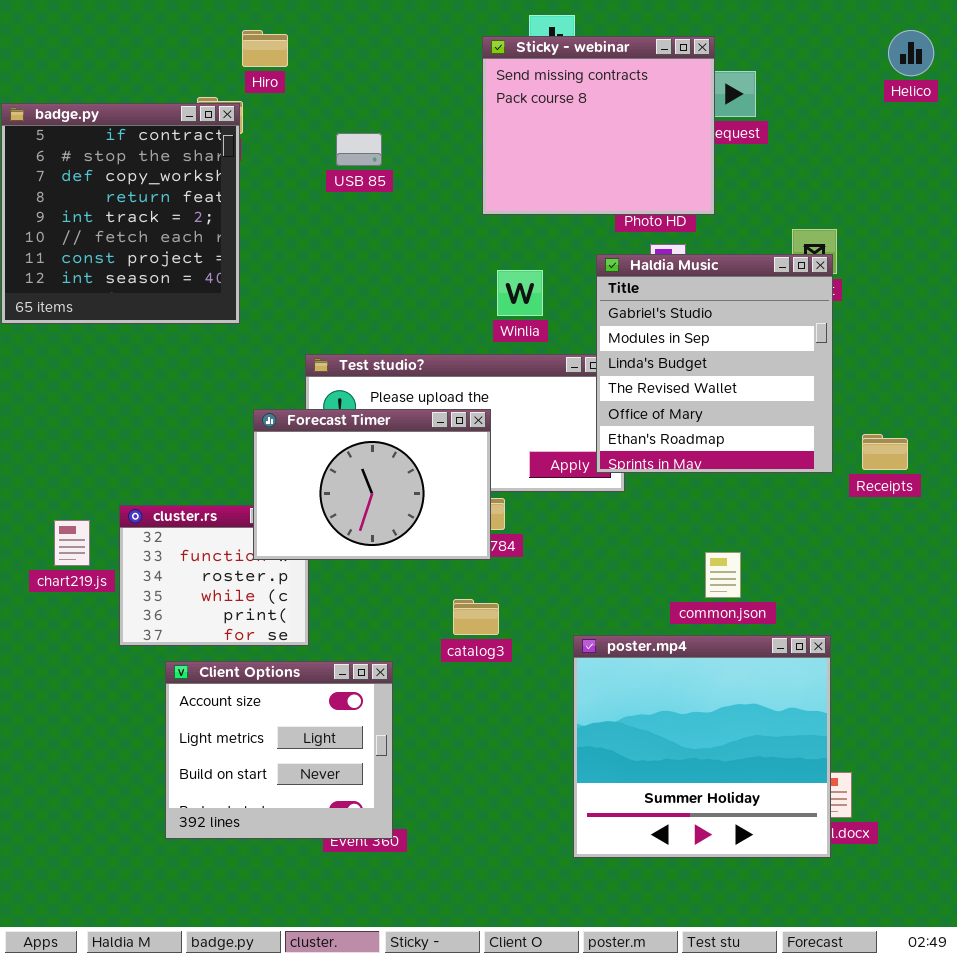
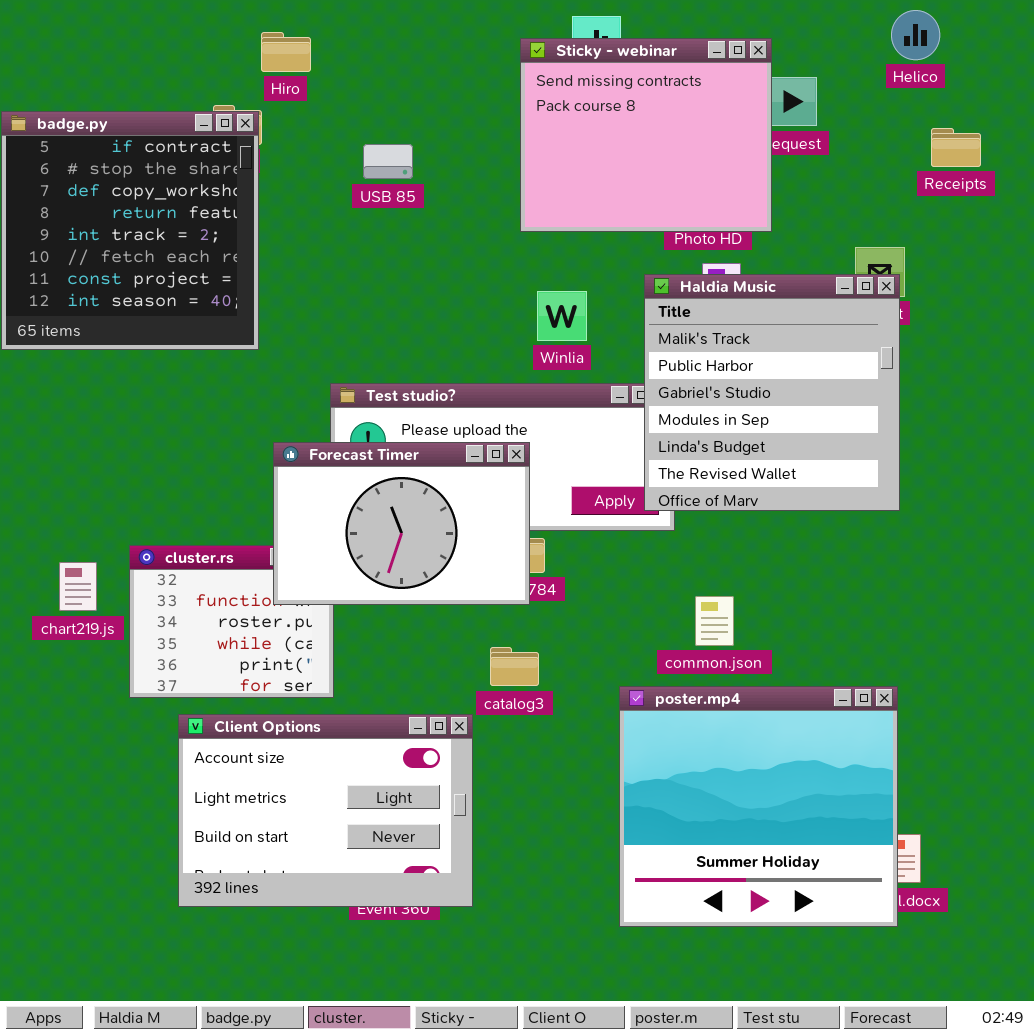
Helico: [888,30,934,76] -> [891,10,940,60], moved
Haldia Music: [596,254,833,473] -> [644,274,900,511], scrolled up 2 rows
Receipts: [862,434,908,470] -> [931,128,981,167], moved
common.json: [705,552,741,598] -> [695,596,734,646], moved
Client Options: [165,661,393,839] -> [178,714,473,907], resized

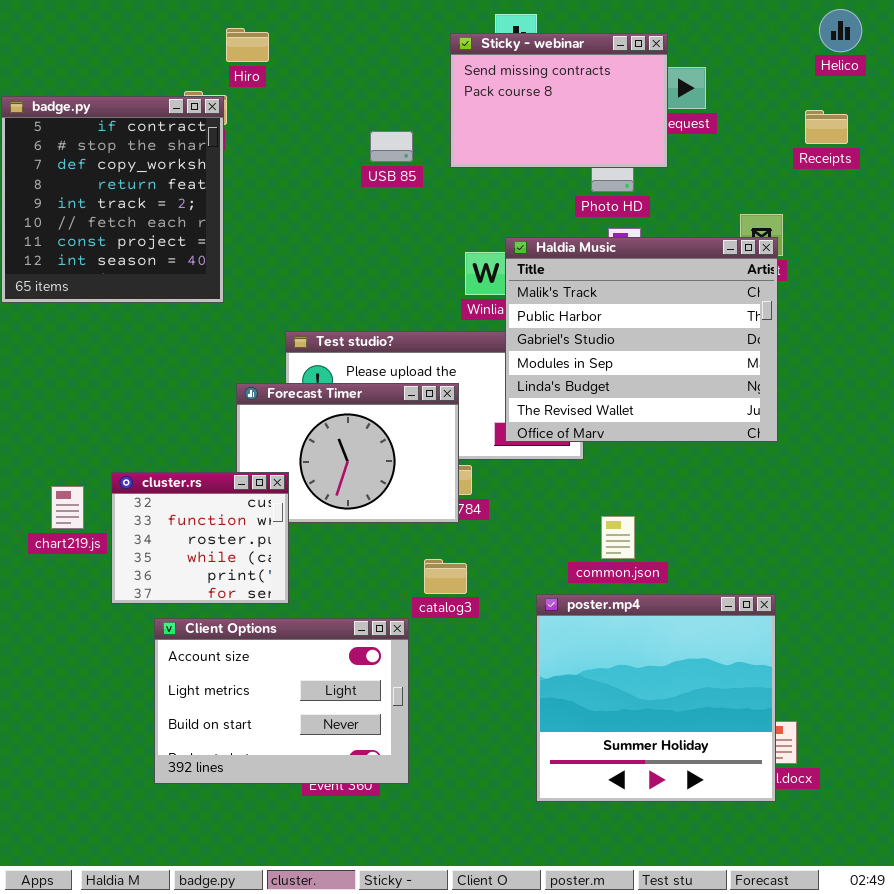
Helico: [891,10,940,60] -> [819,9,862,52], moved
Sticky - webinar: [520,38,772,232] -> [450,33,668,168], resized
USB 85: [363,144,413,179] -> [370,131,413,162], moved
Haldia Music: [644,274,900,511] -> [505,237,778,442], resized
cluster.rs: [129,545,334,698] -> [111,472,289,604], raised

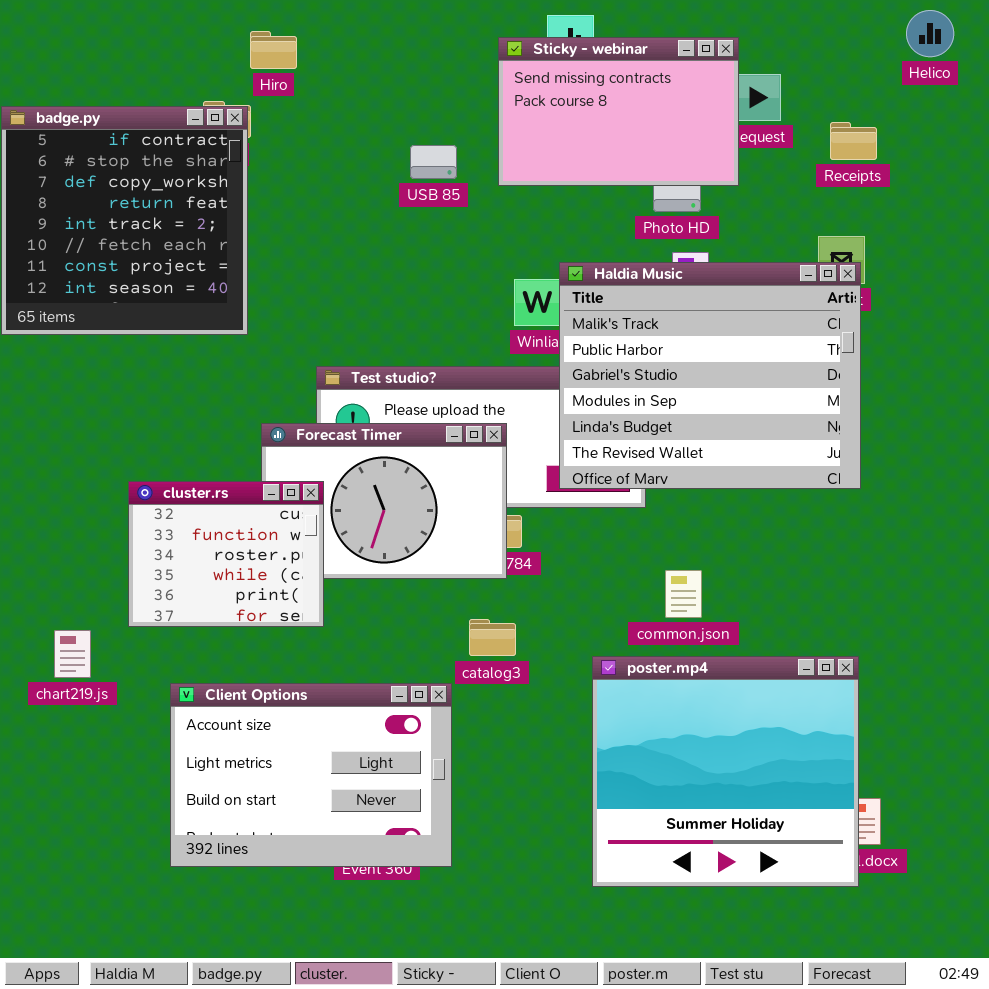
Receipts: [805,110,848,144] -> [830,122,877,160], moved
cluster.rs: [111,472,289,604] -> [128,481,324,627], moved
chart219.js: [51,486,84,529] -> [54,630,91,678], moved

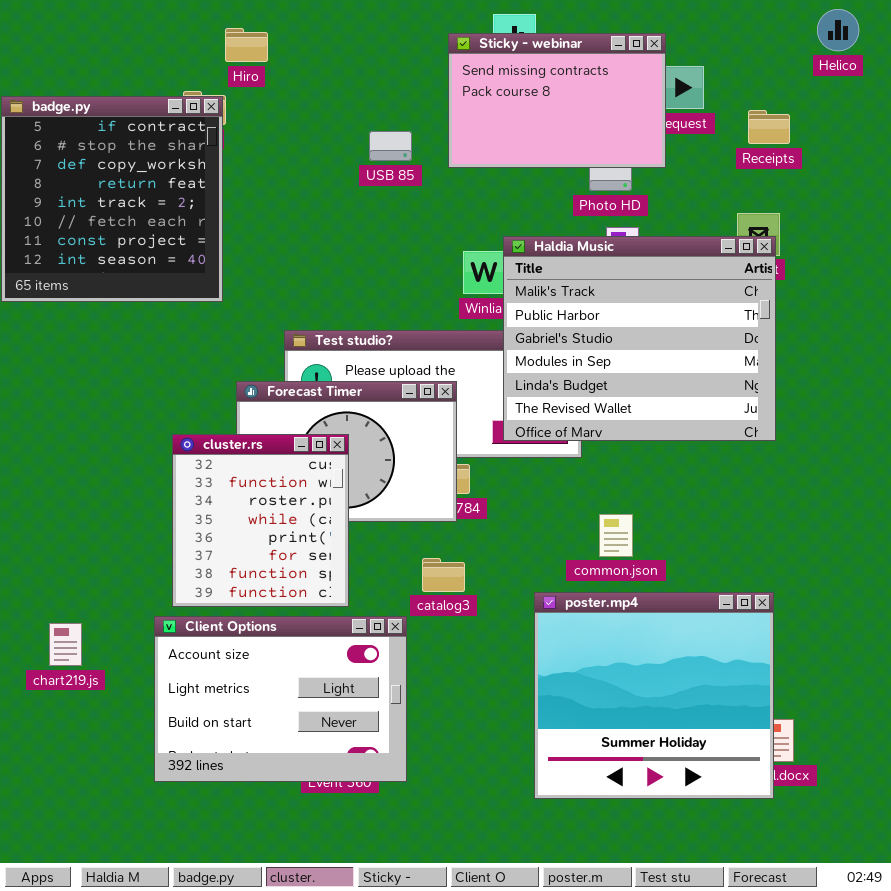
cluster.rs: [128,481,324,627] -> [172,434,349,607], moved, resized
chart219.js: [54,630,91,678] -> [49,623,82,666], moved

